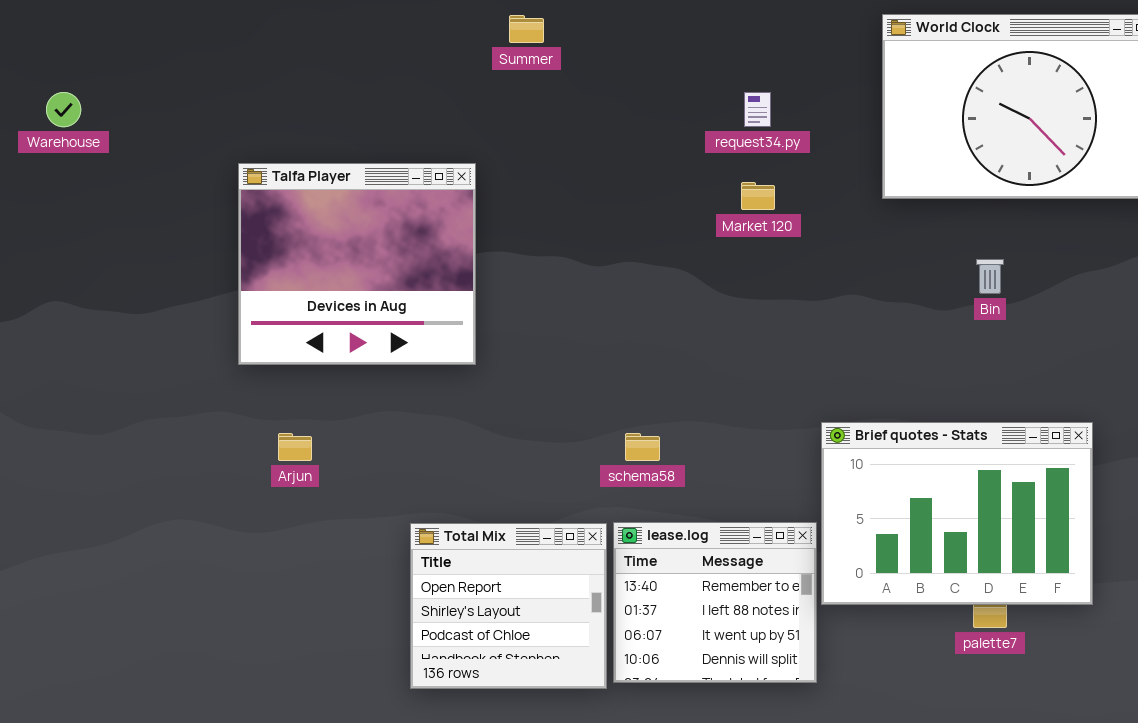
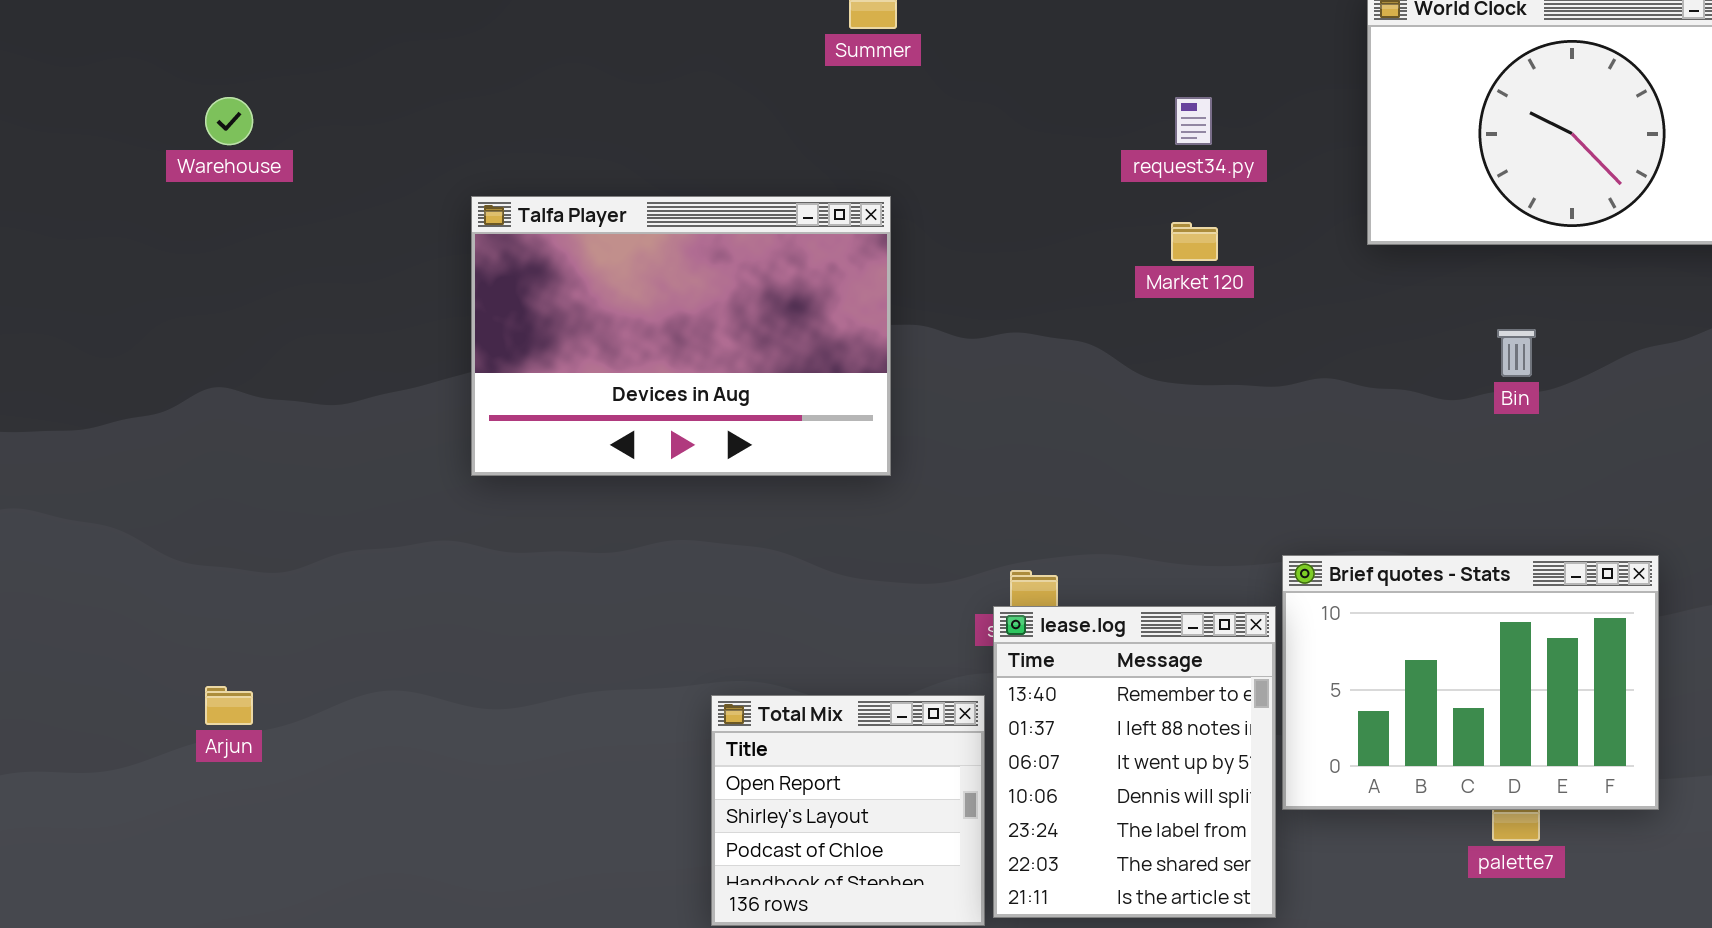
Talfa Player: [238,163,476,365] -> [471,196,891,476], resized
Arjun: [278,433,312,461] -> [205,686,253,725], moved
lease.log: [613,522,817,683] -> [993,606,1276,918], resized

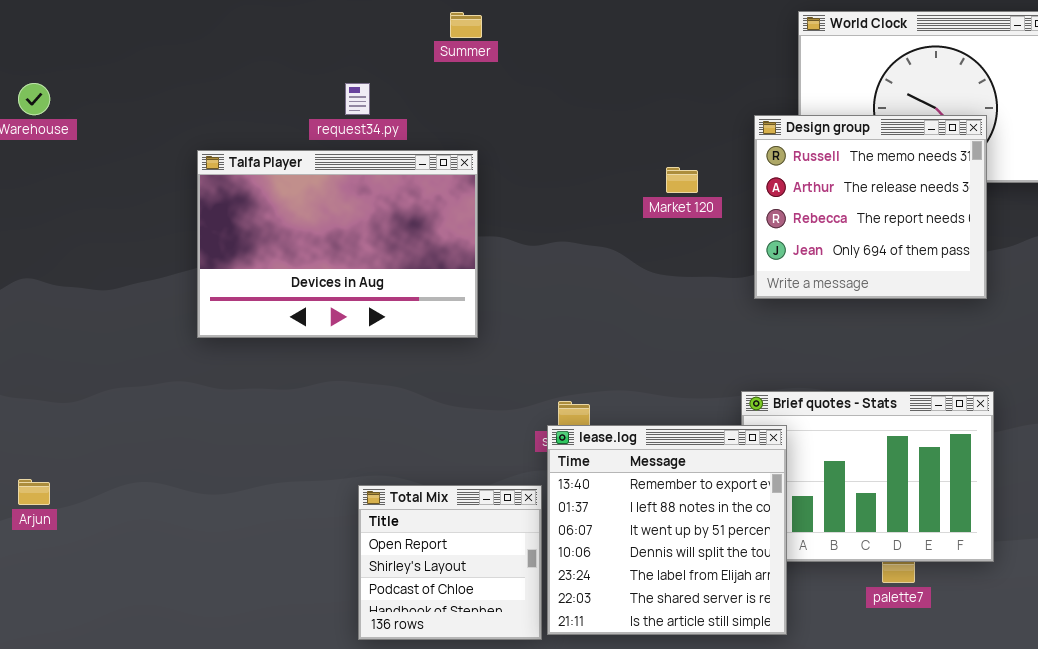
request34.py: [1175,97,1212,145] -> [345,83,370,115], moved
Design group: none -> [754,115,987,299], opened
lease.log: [993,606,1276,918] -> [547,425,787,635], resized

